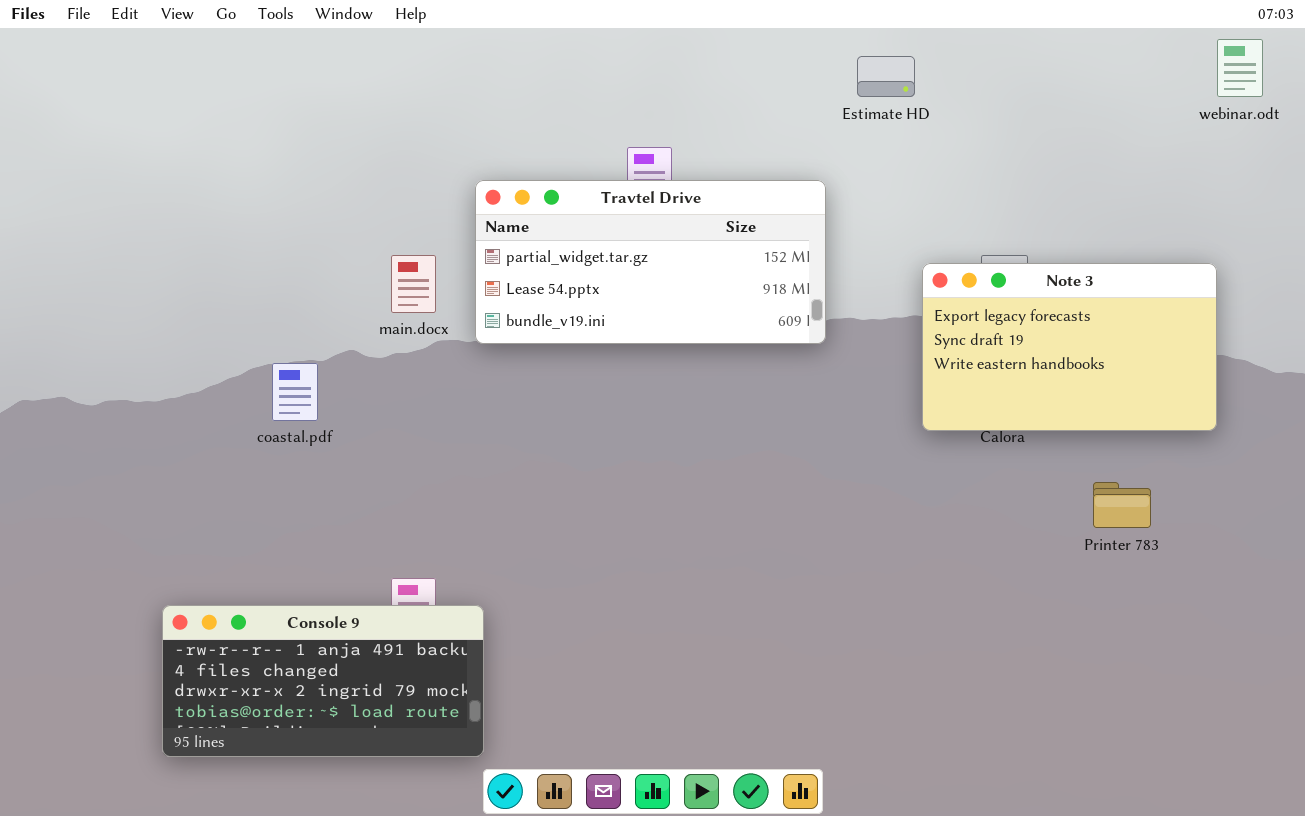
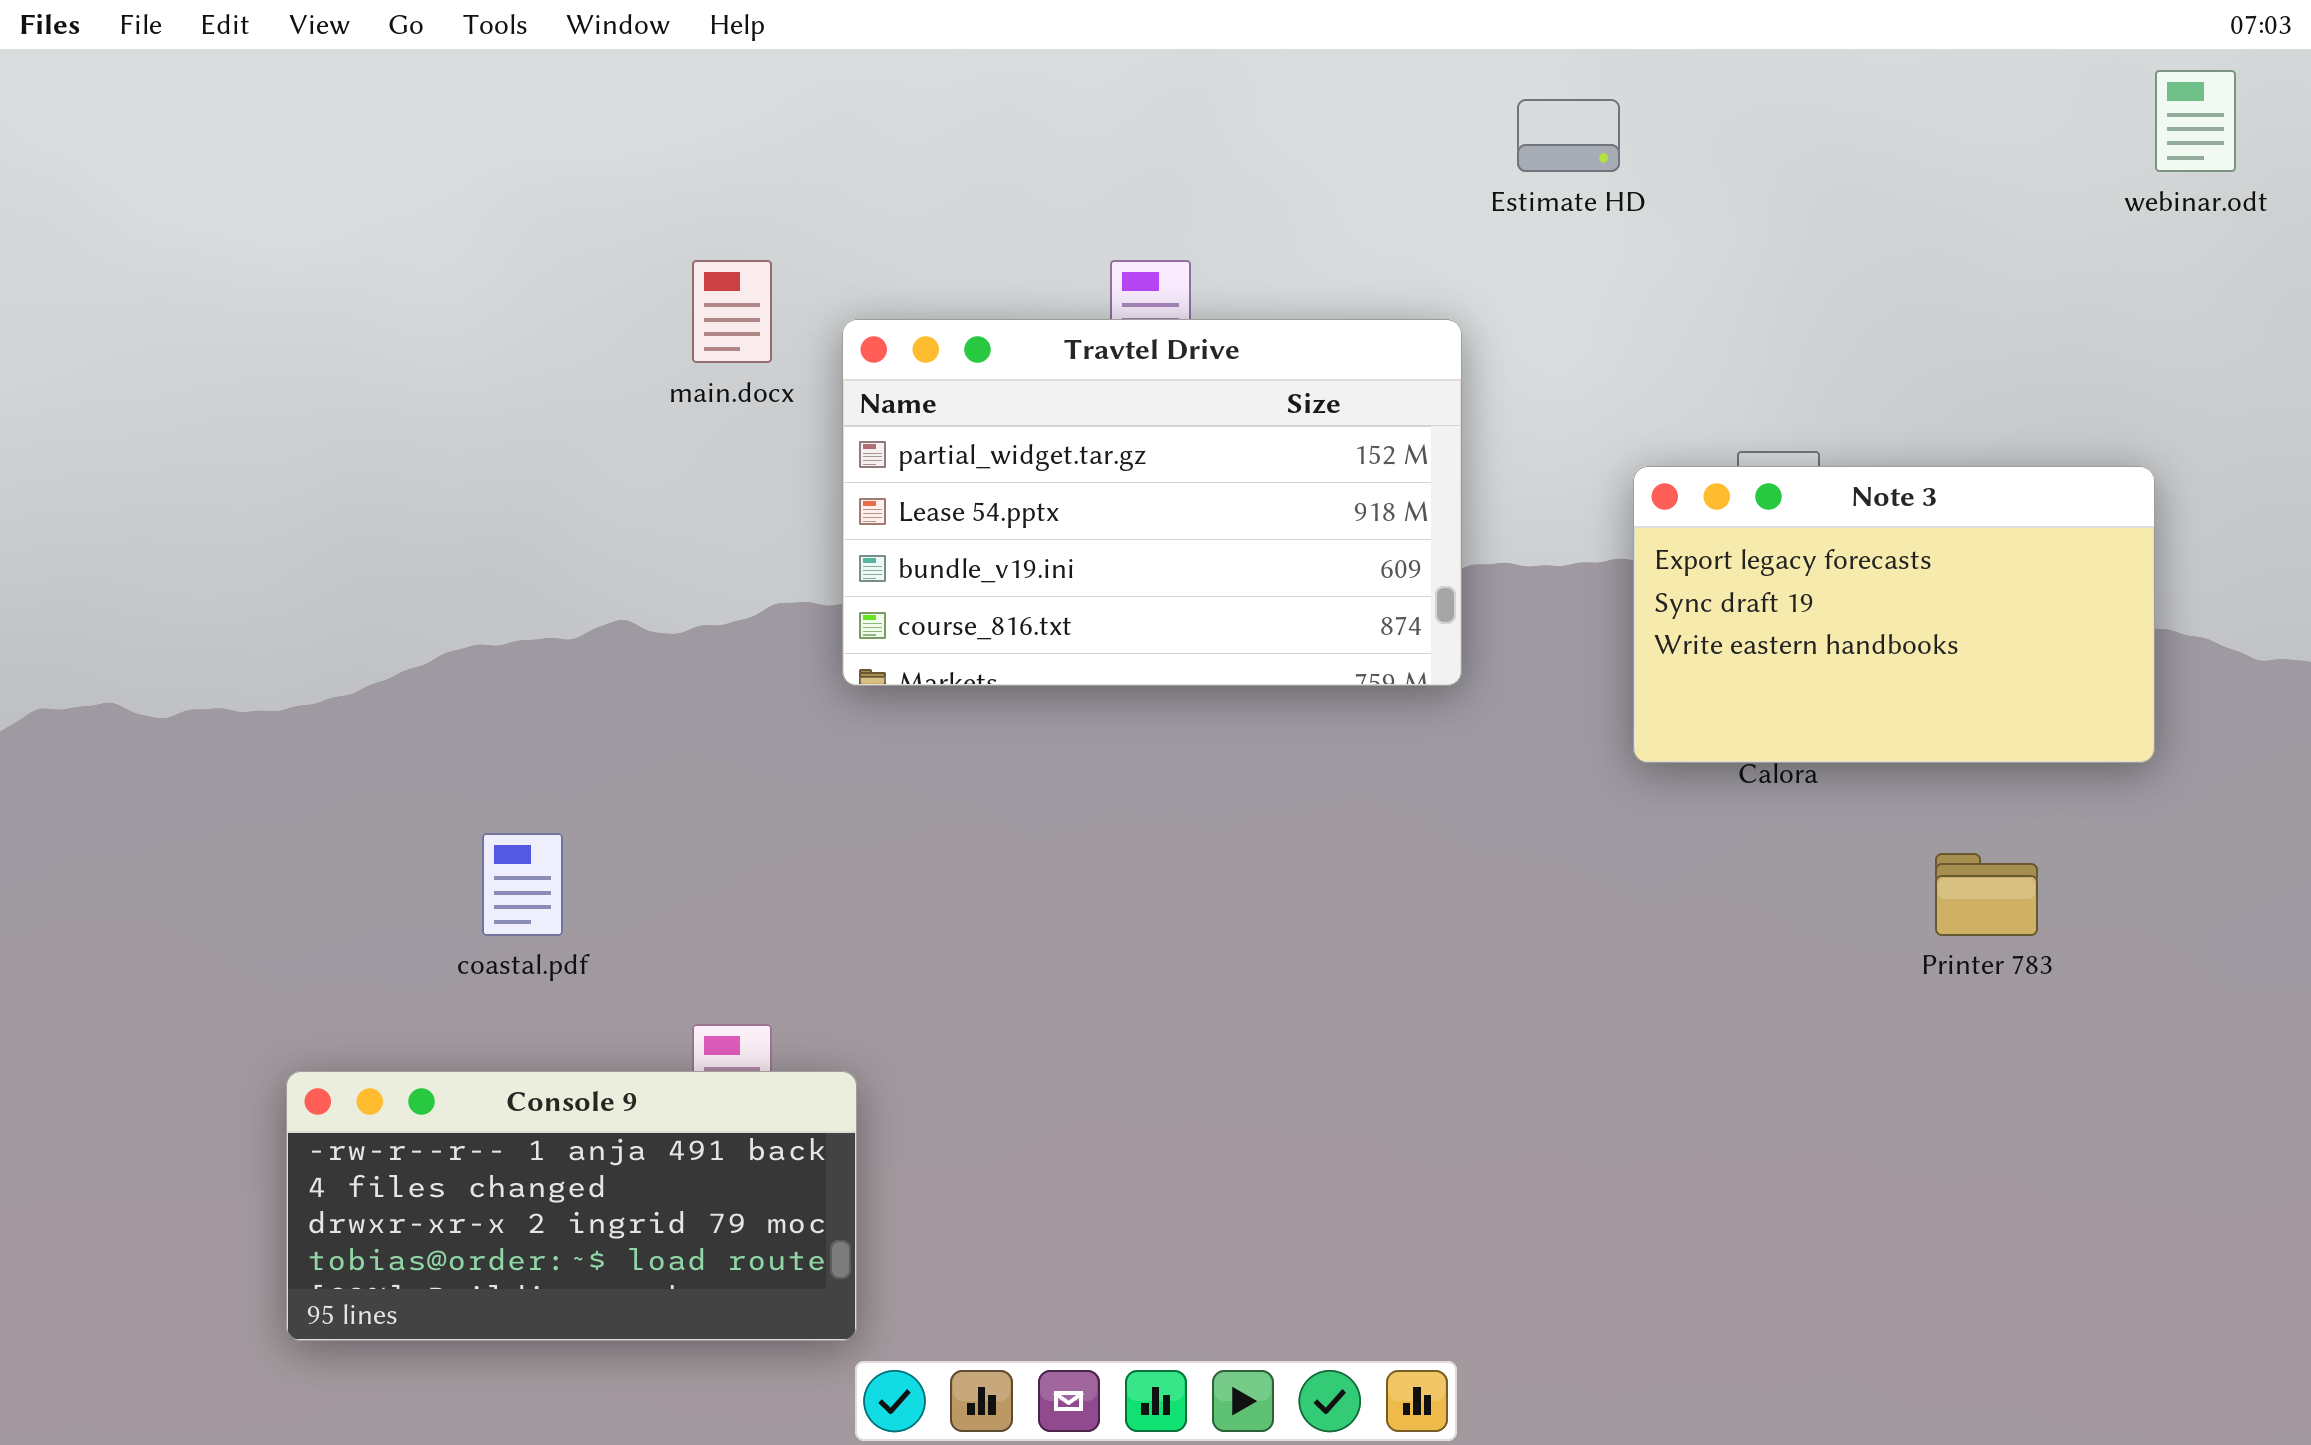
Travtel Drive: [475,180,826,344] -> [842,319,1462,686], resized
main.docx: [391,255,436,313] -> [692,260,772,363], moved
coastal.pdf: [272,363,318,421] -> [482,833,563,936], moved

